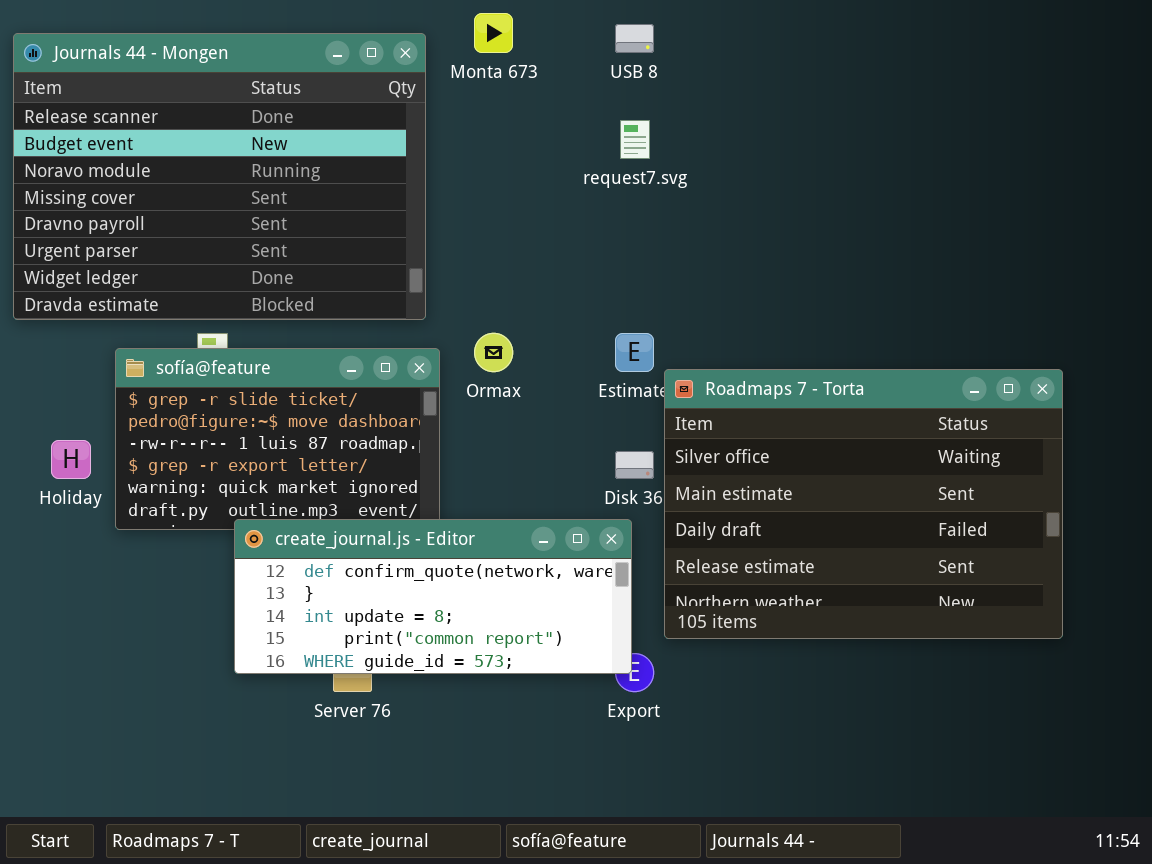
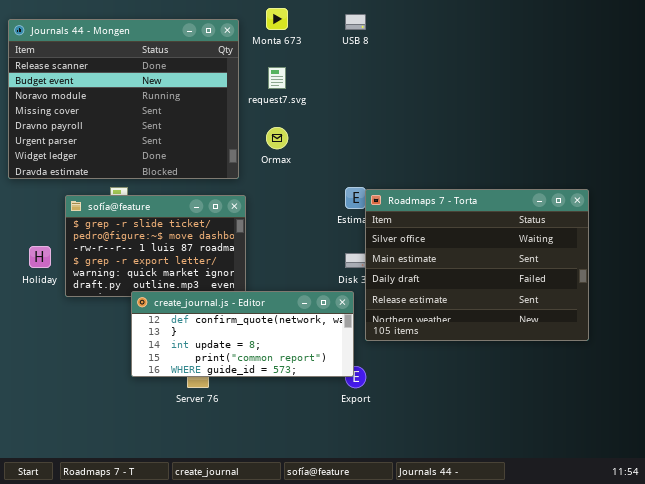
request7.svg: [620,120,650,159] -> [268,67,286,89], moved
Ormax: [474,333,513,372] -> [266,127,288,149], moved
Roadmaps 7 - Torta: [664,369,1063,639] -> [365,189,589,341], moved

